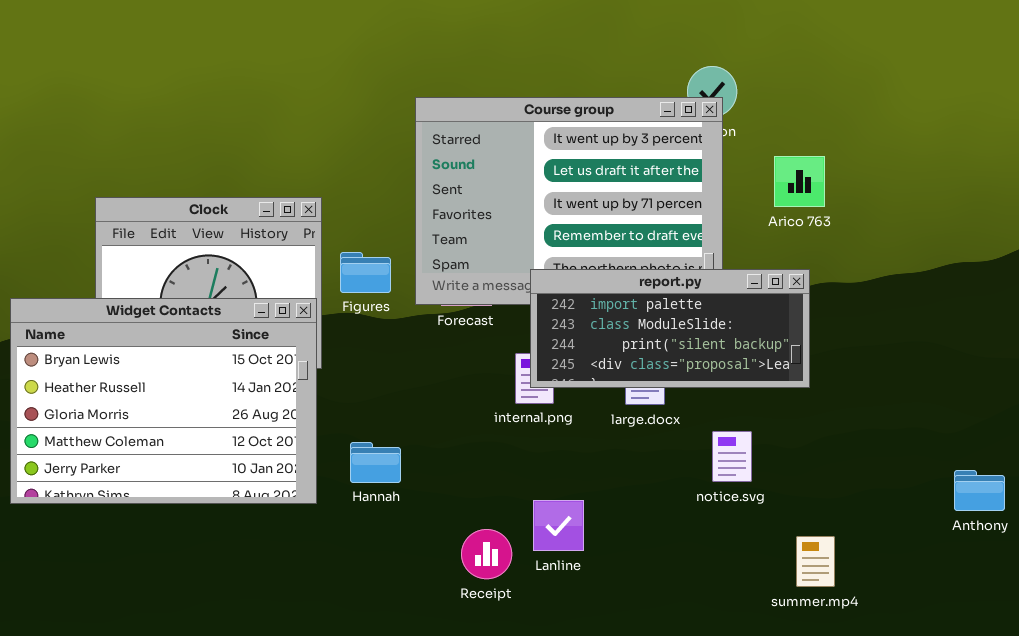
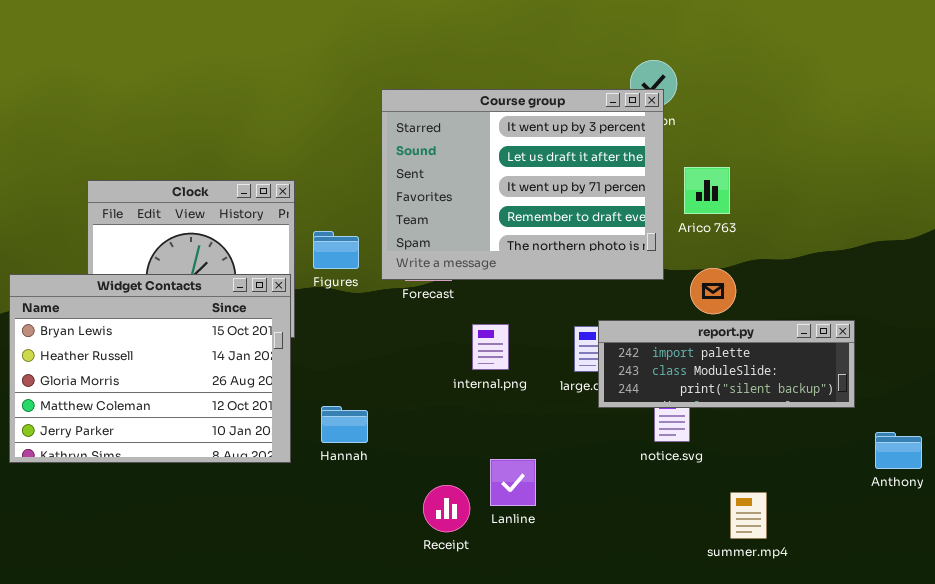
Arico 763: [774,156,825,207] -> [684,167,730,214], moved
report.py: [530,269,810,388] -> [598,320,855,408], moved, resized

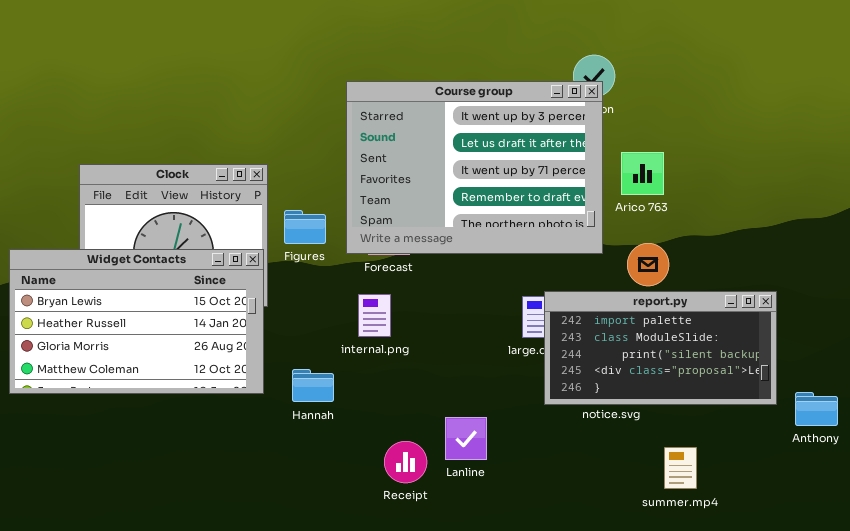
Widget Contacts: [9,274,291,463] -> [9,249,264,394], resized
report.py: [598,320,855,408] -> [544,291,777,405], resized
internal.png: [472,324,509,370] -> [358,294,391,337], moved

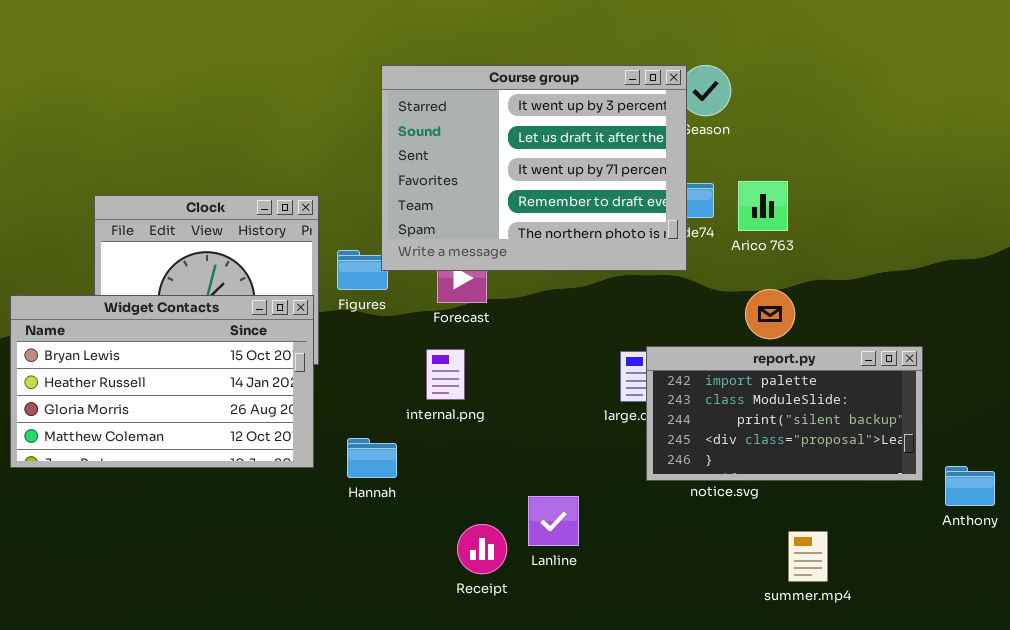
Course group: [346,81,603,254] -> [381,65,687,271], moved

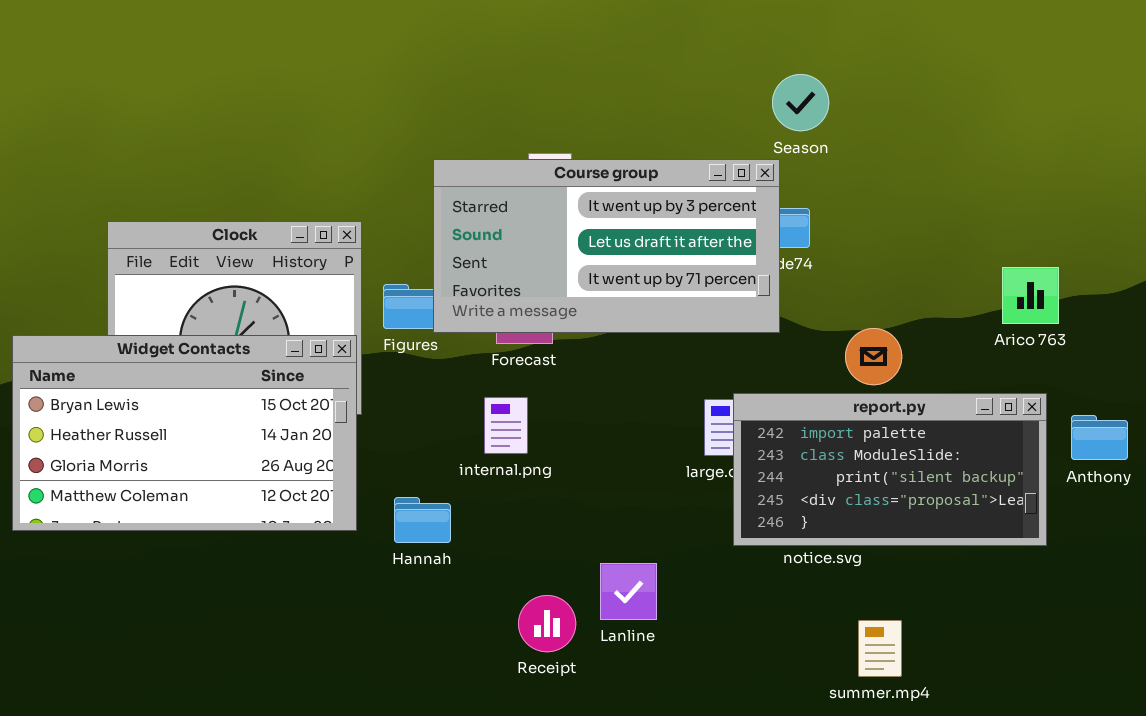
Course group: [381,65,687,271] -> [433,159,780,333], moved, resized
Arico 763: [738,181,788,231] -> [1002,267,1059,324], moved
Anthony: [945,466,995,506] -> [1071,415,1128,460], moved
summer.mp4: [788,531,828,582] -> [858,620,902,677], moved

